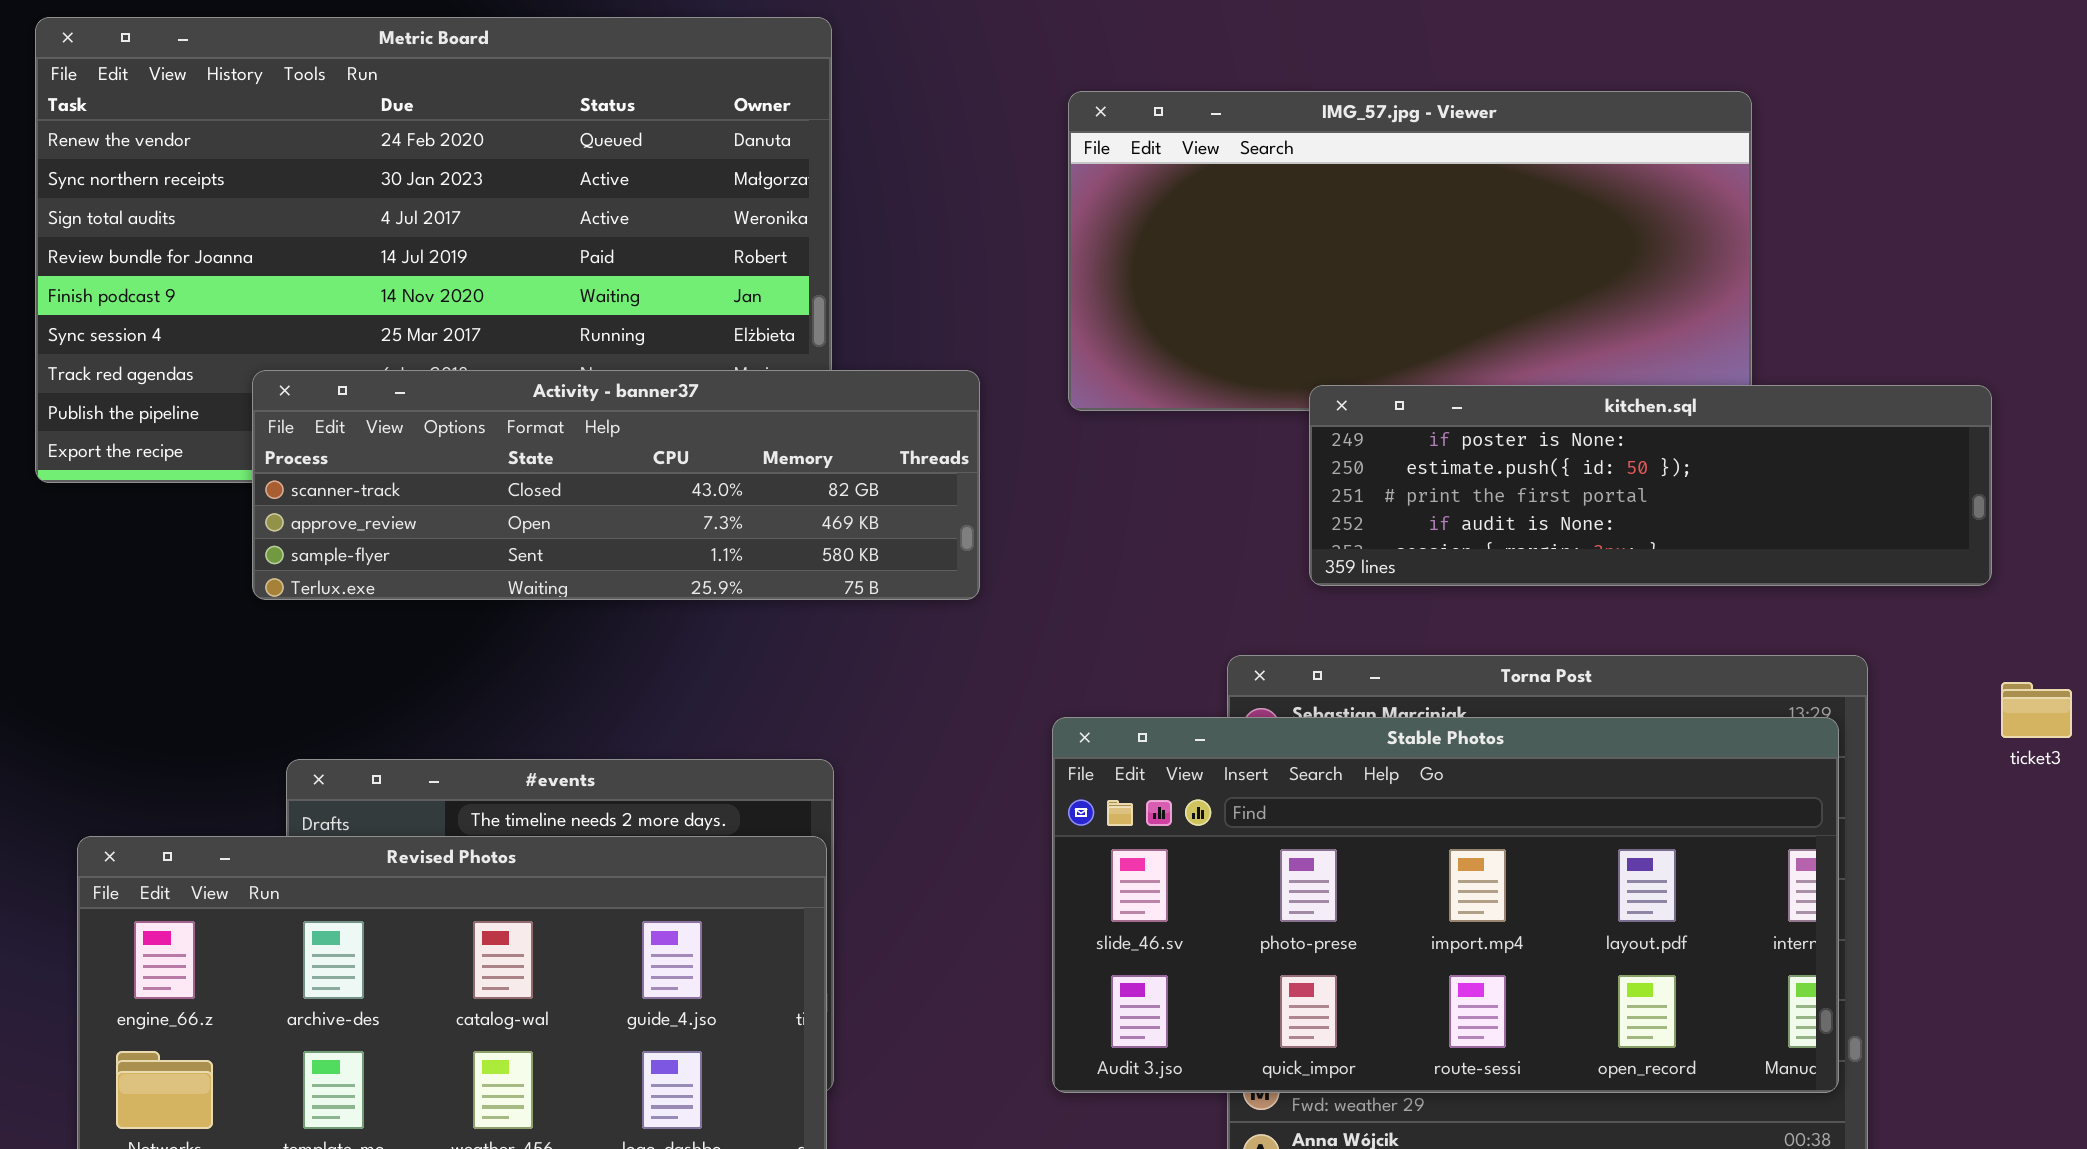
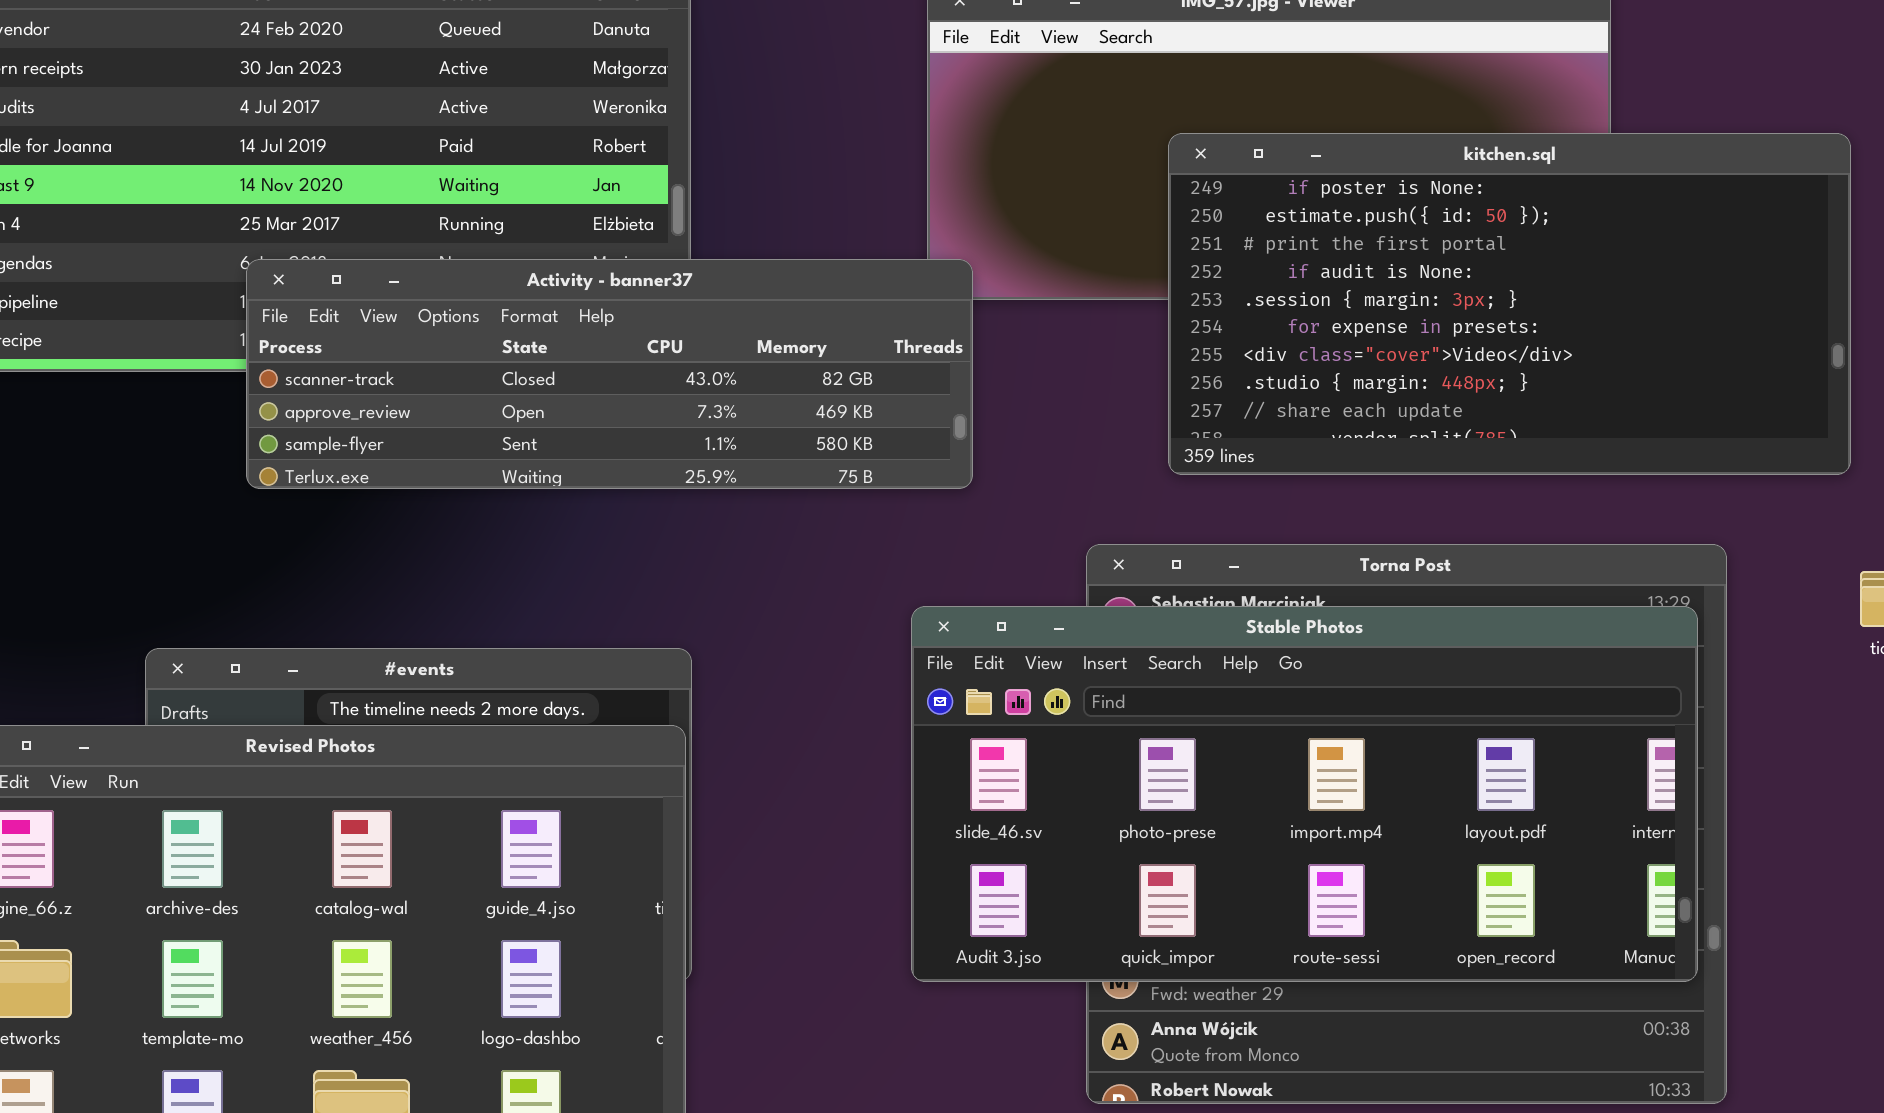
Activity - banner37: [252,370,980,600] -> [246,259,973,489], moved
kitchen.sql: [1309,385,1992,586] -> [1168,133,1851,475], resized

